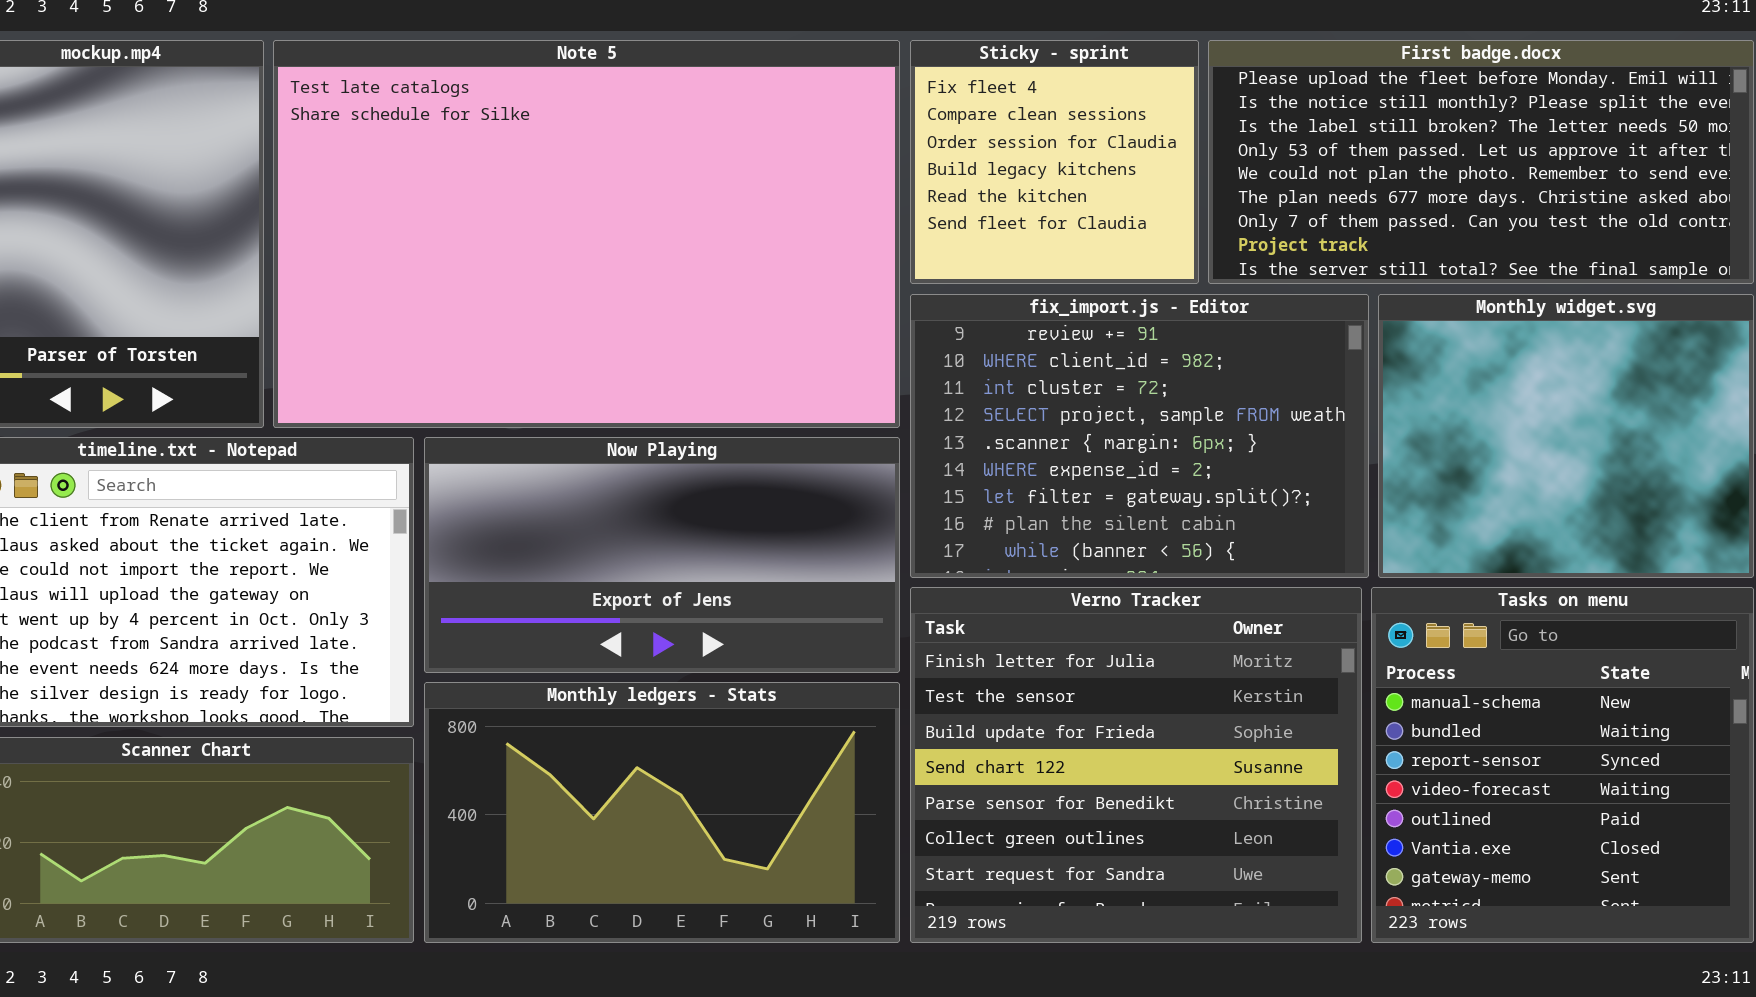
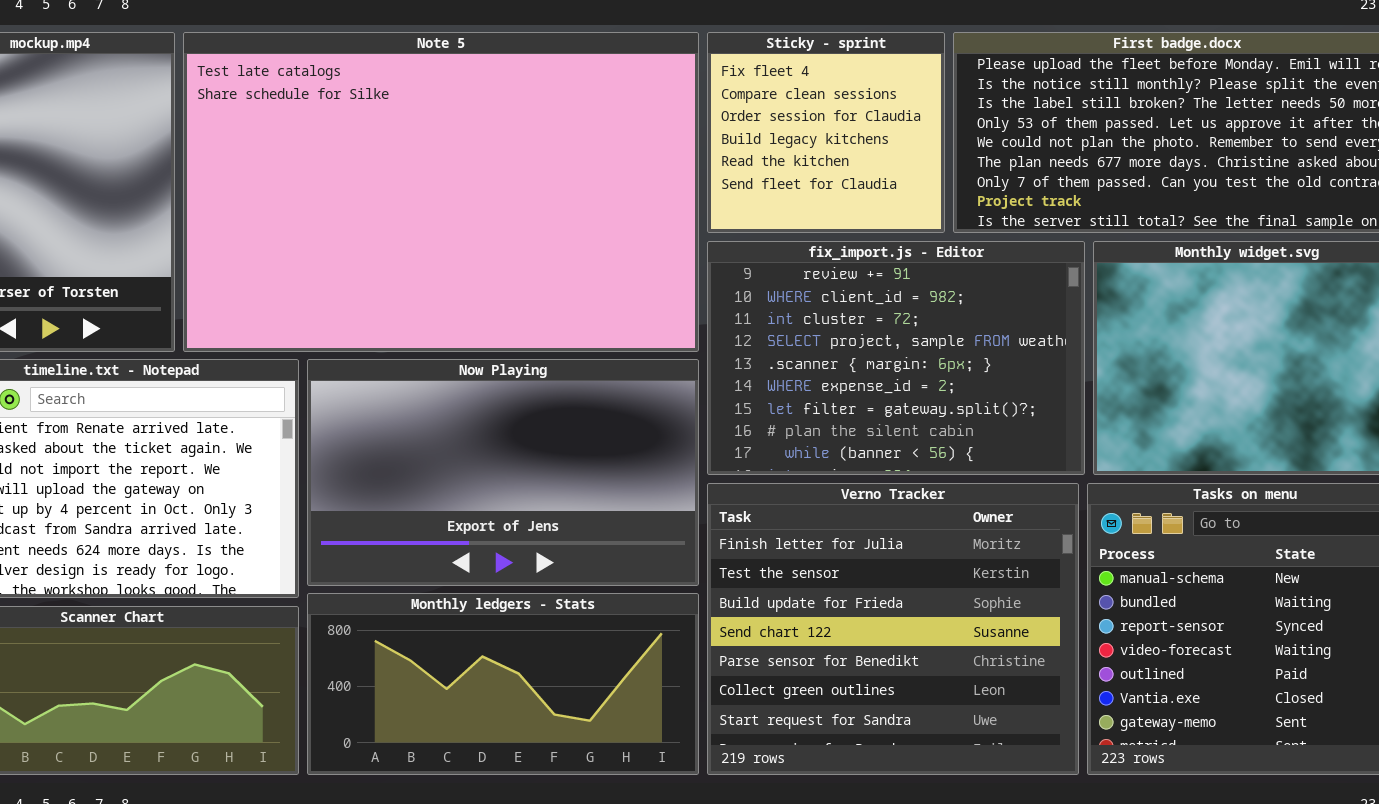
Now Playing: [424,437,900,673] -> [307,359,699,586], resized
Monthly ledgers - Stats: [424,682,900,943] -> [307,593,699,775], resized

